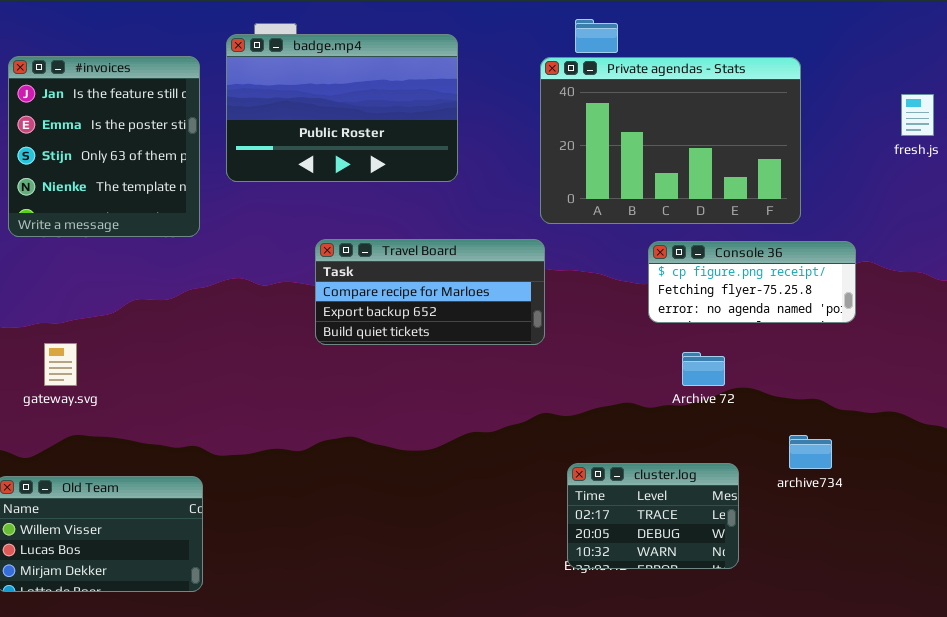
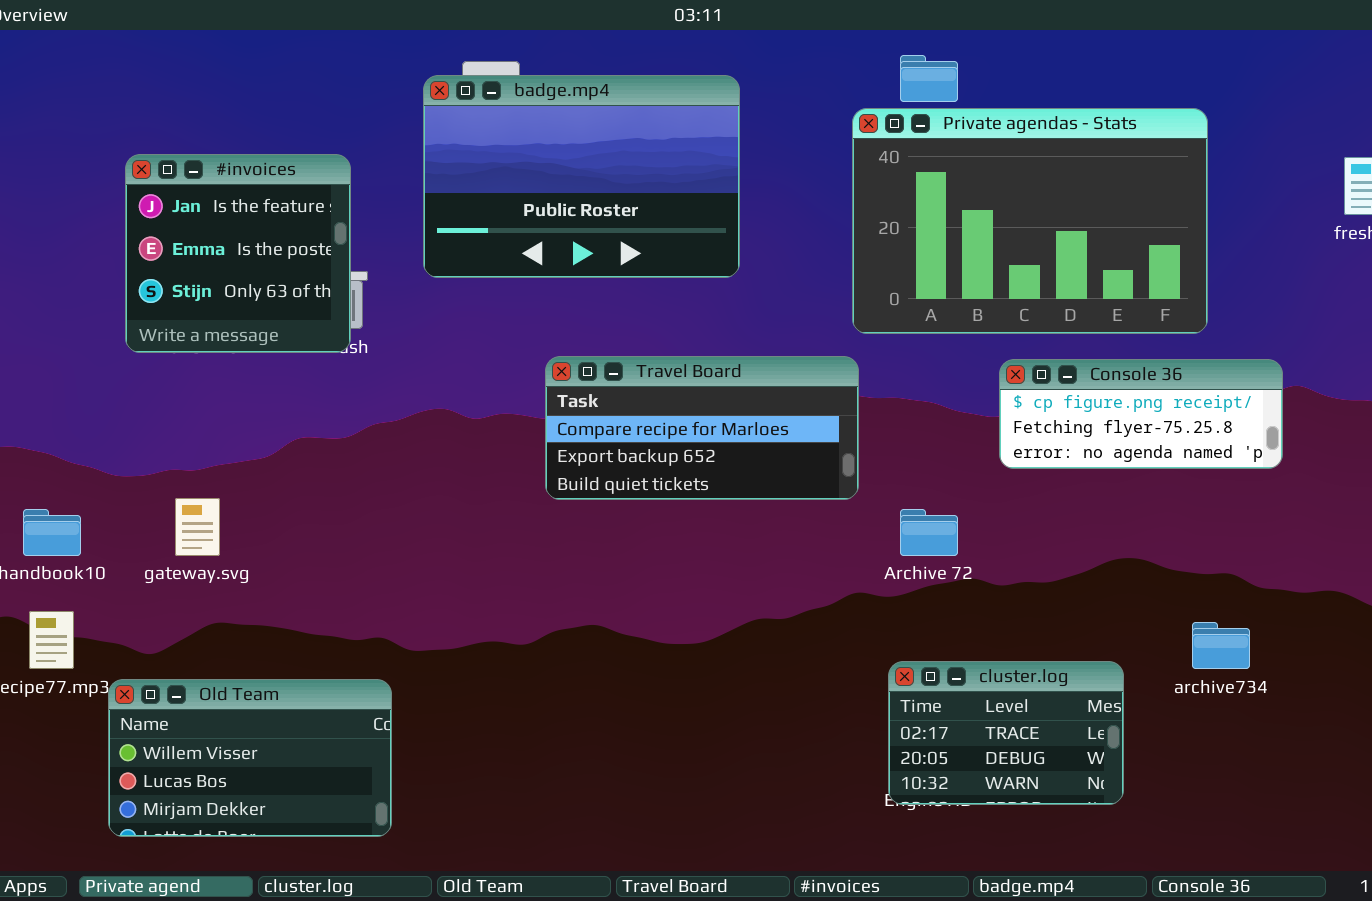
#invoices: [8,56,200,237] -> [125,154,351,353], resized
Archive 72: [682,352,725,386] -> [900,509,958,556], moved

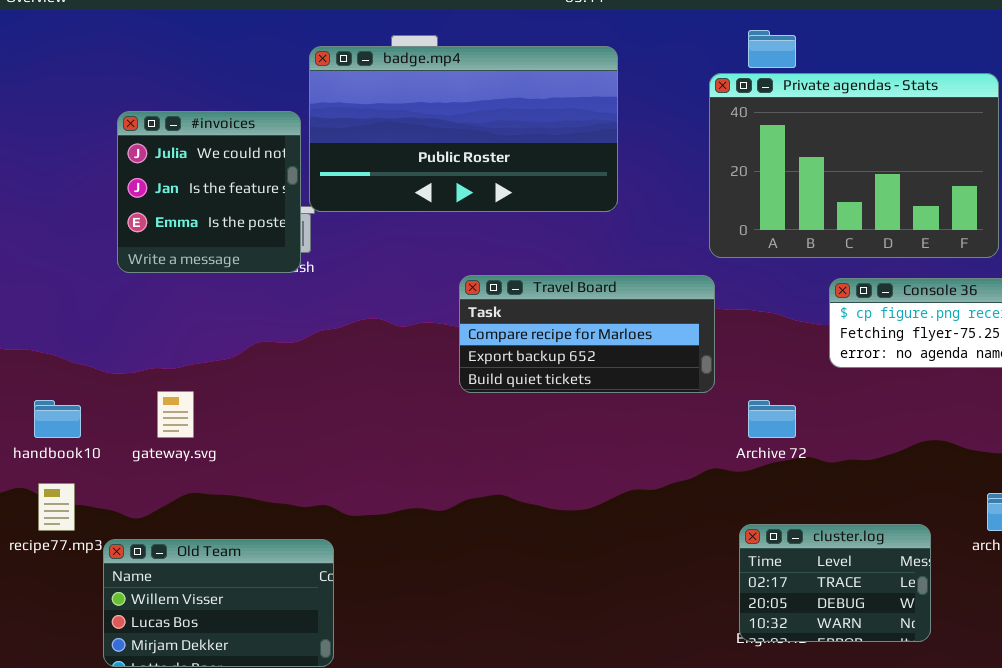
badge.mp4: [423,75,740,278] -> [309,46,618,212], resized
#invoices: [125,154,351,353] -> [117,111,301,273], scrolled up 1 row

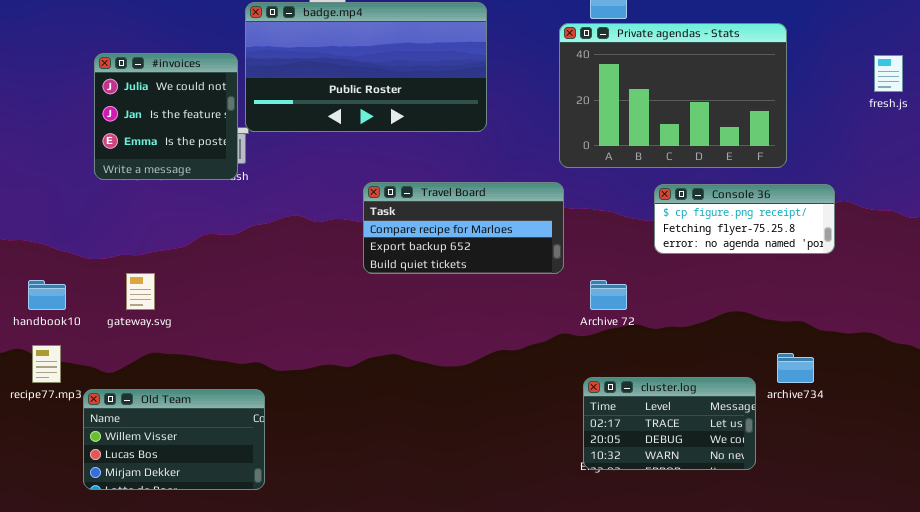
cluster.log: [739,524,931,642] -> [583,377,756,470], resized

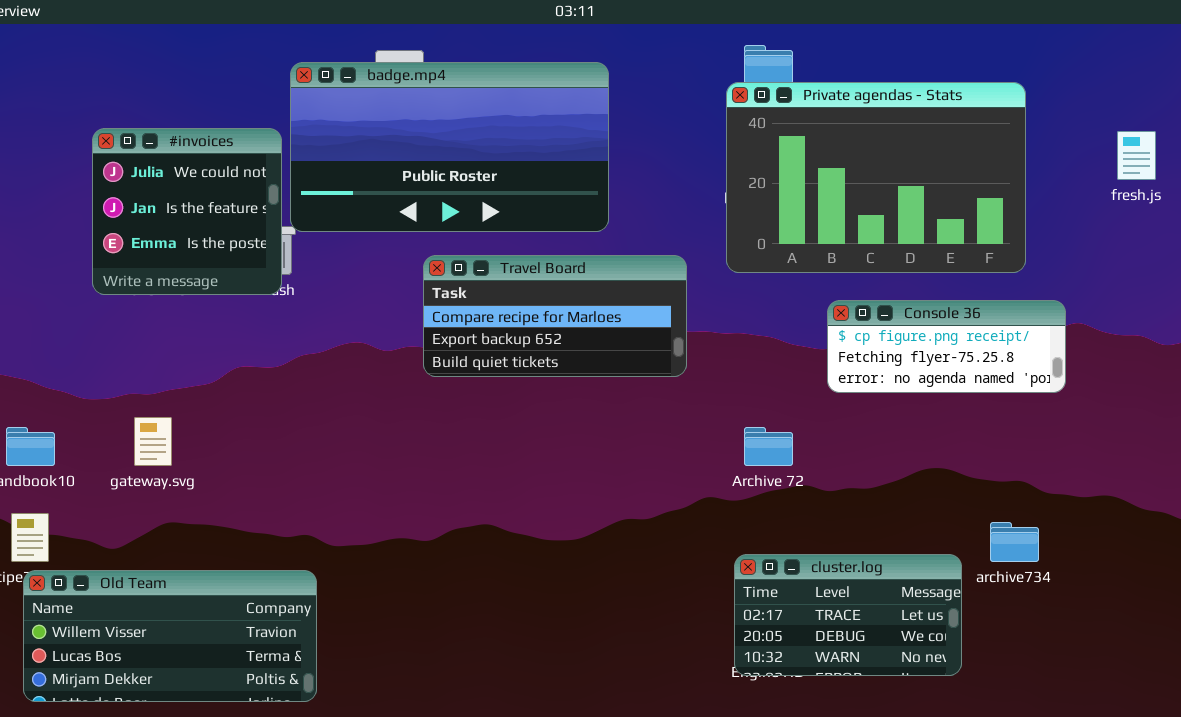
Private agendas - Stats: [559,23,787,168] -> [726,82,1026,273], moved
Travel Board: [363,182,564,274] -> [423,255,687,377], moved
Old Team: [83,389,265,490] -> [23,570,317,702], resized

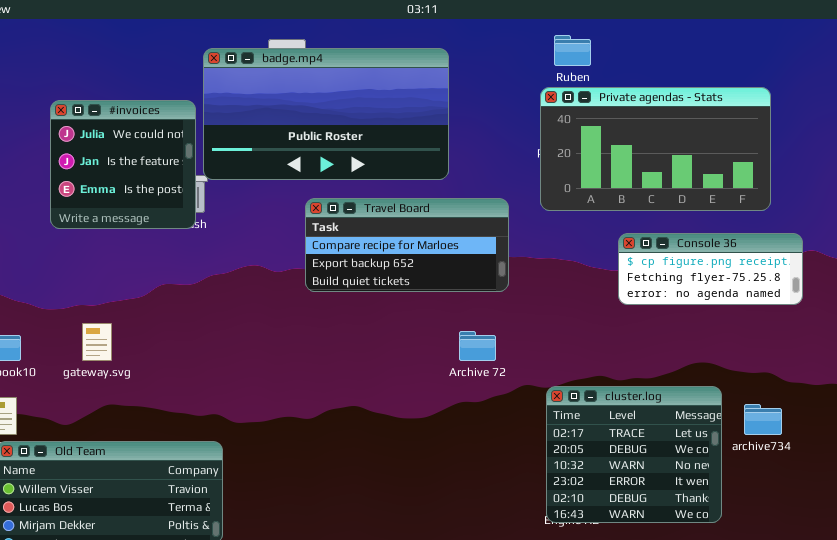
Private agendas - Stats: [726,82,1026,273] -> [540,87,771,211], resized
Archive 72: [744,427,793,466] -> [459,331,496,361], moved
cluster.log: [734,554,962,676] -> [546,386,722,523], resized

